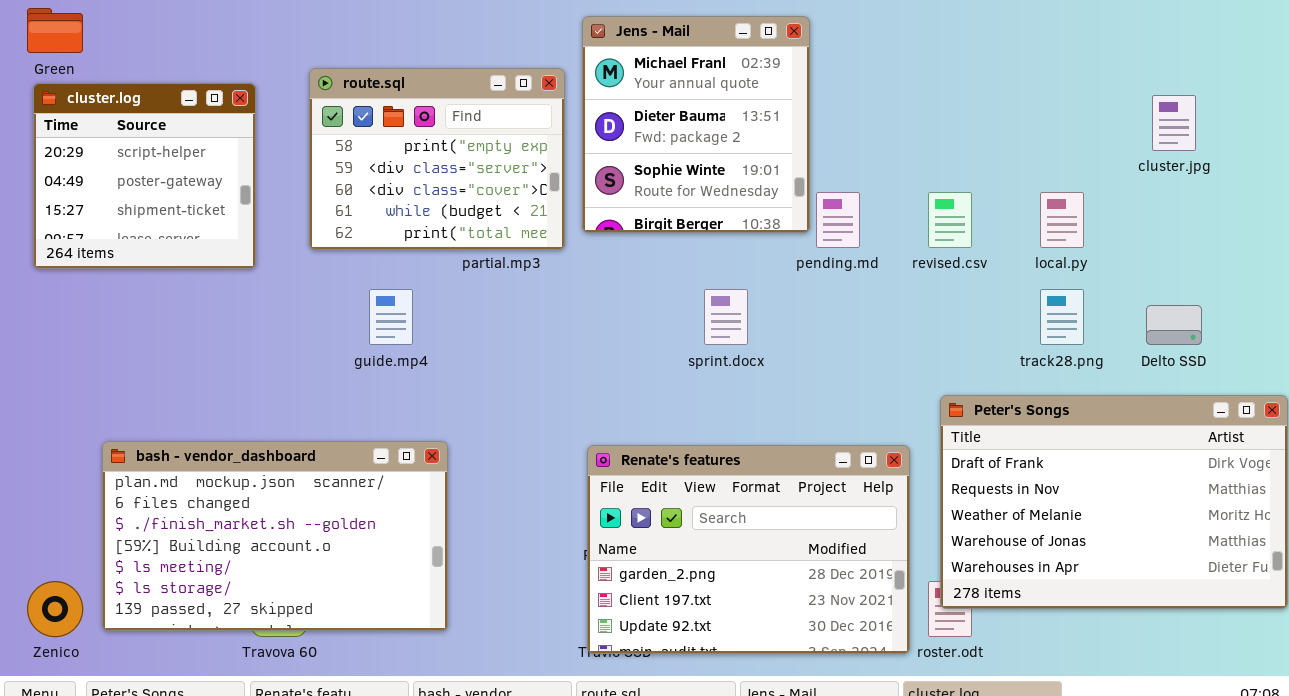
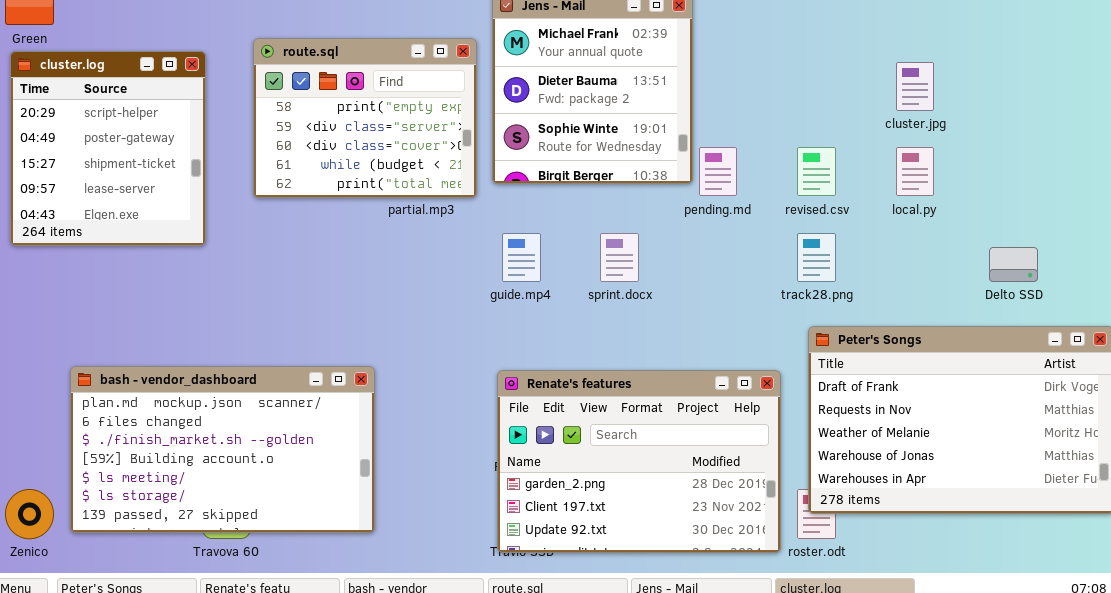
cluster.log: [33,83,256,269] -> [10,51,206,246], resized
cluster.jpg: [1152,95,1196,151] -> [896,62,934,111], moved
guide.mp4: [369,289,413,345] -> [502,233,541,282], moved
track28.png: [1040,289,1084,345] -> [797,233,836,282], moved

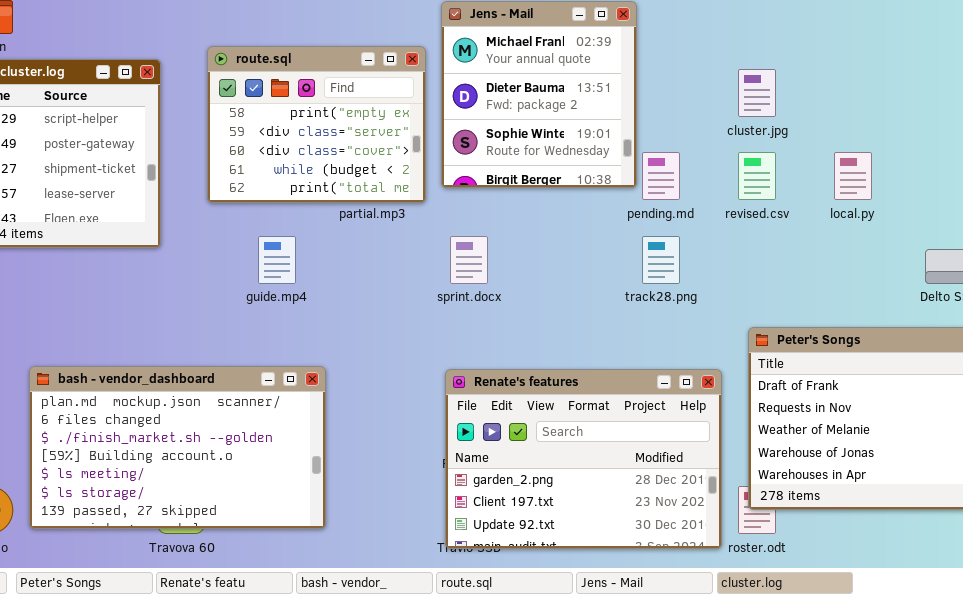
cluster.jpg: [896,62,934,111] -> [738,69,776,117], moved
guide.mp4: [502,233,541,282] -> [258,236,296,284], moved
sprint.docx: [600,233,639,282] -> [450,236,488,284], moved
track28.png: [797,233,836,282] -> [642,236,680,284], moved

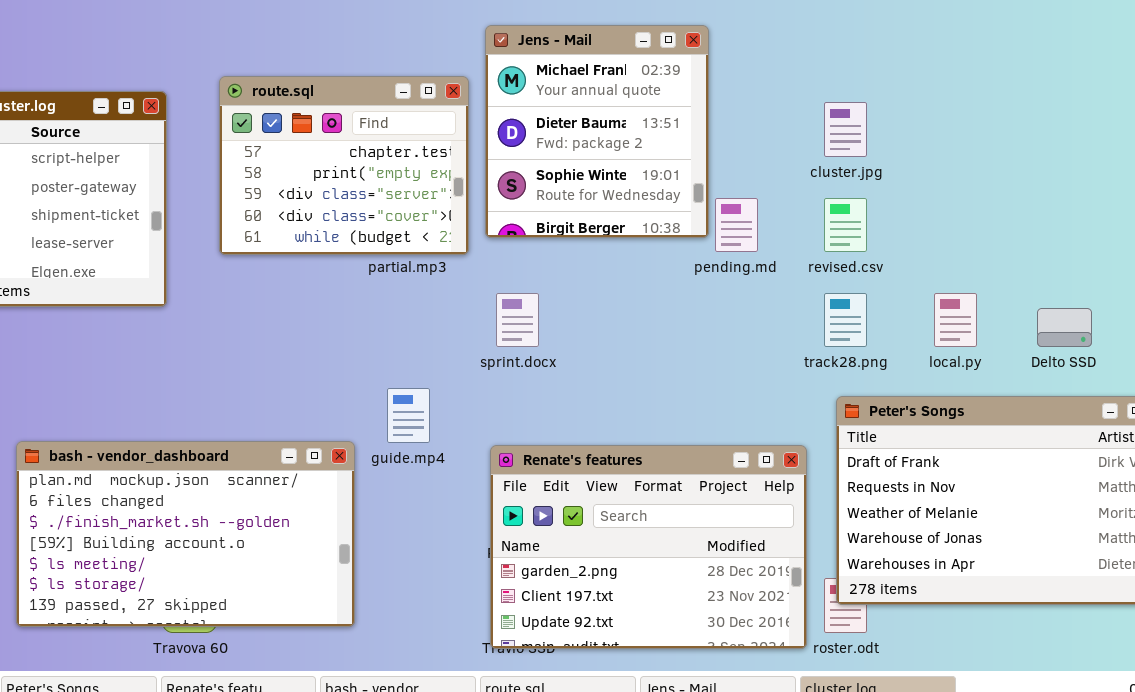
route.sql: [207,46,426,203] -> [219,76,469,255], scrolled up 1 row
local.py: [834,152,872,200] -> [934,293,977,347], moved
guide.mp4: [258,236,296,284] -> [387,388,430,443], moved
track28.png: [642,236,680,284] -> [824,293,867,347], moved

